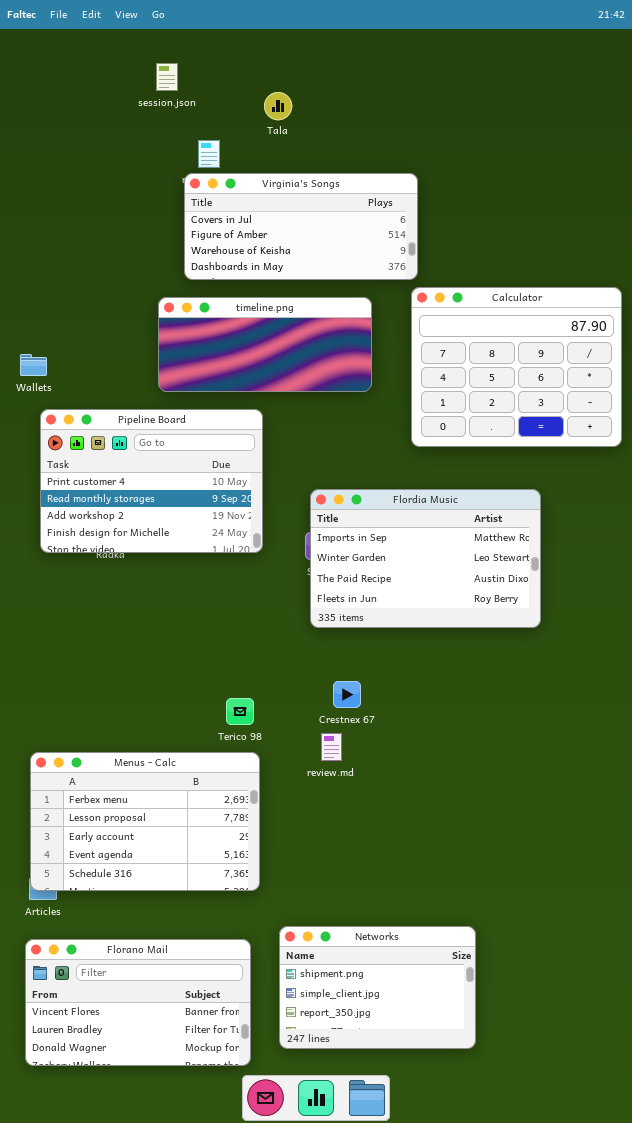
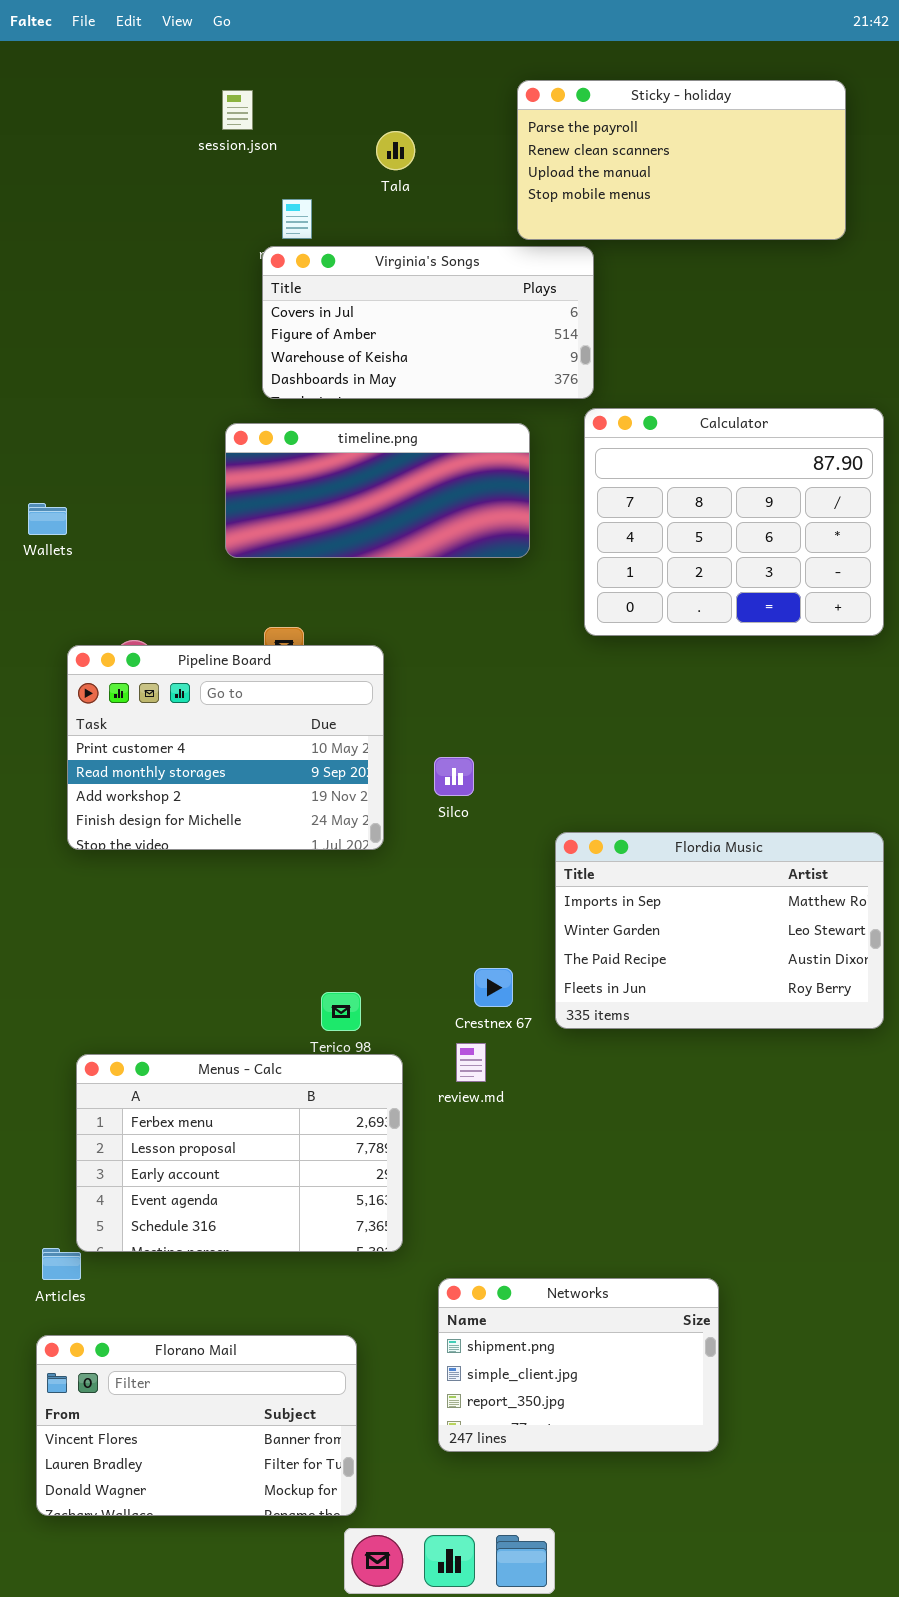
Sticky - holiday: none -> [517,80,846,240], opened
Pipeline Board: [40,409,263,553] -> [67,645,384,850], moved
Flordia Music: [310,489,541,628] -> [555,832,884,1029], moved
Menus - Calc: [30,752,260,891] -> [76,1054,403,1252], moved
Networks: [279,926,476,1049] -> [438,1278,719,1452], moved

